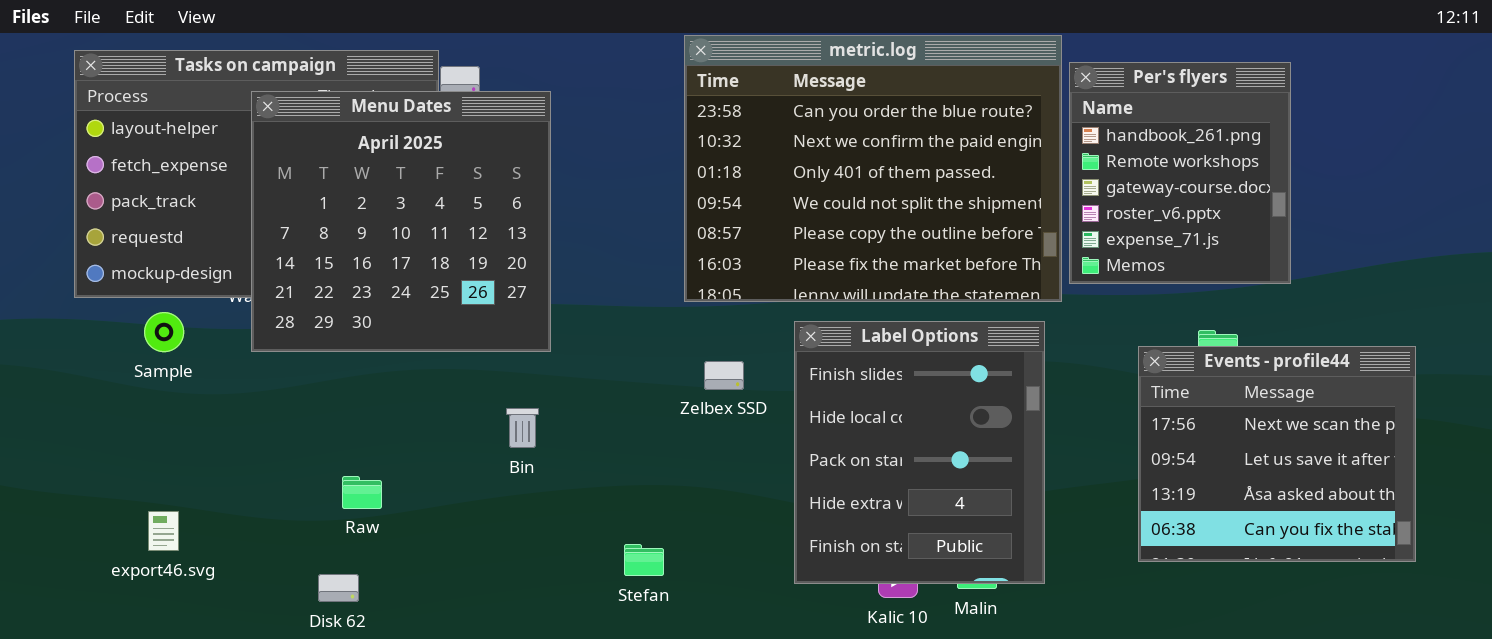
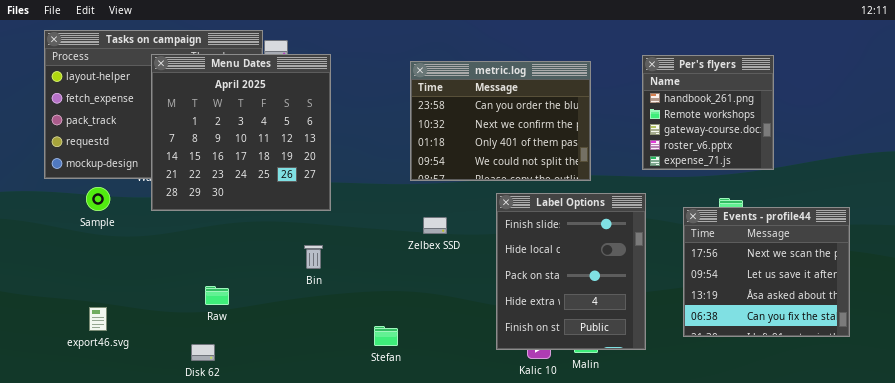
metric.log: [684,35,1062,302] -> [410,61,591,181], resized
Per's flyers: [1069,62,1291,284] -> [642,55,774,170], resized
Label Options: [794,321,1045,584] -> [496,193,646,350], moved

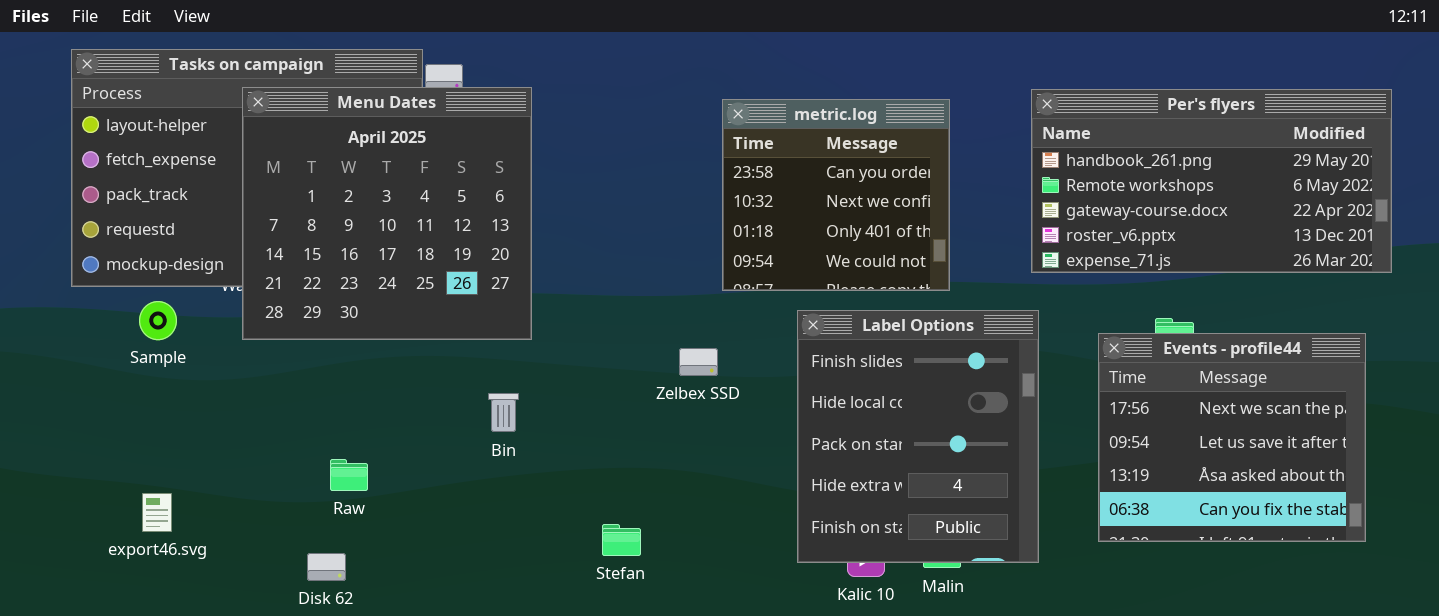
Per's flyers: [642,55,774,170] -> [1031,89,1392,273], resized
metric.log: [410,61,591,181] -> [722,99,950,291], resized

